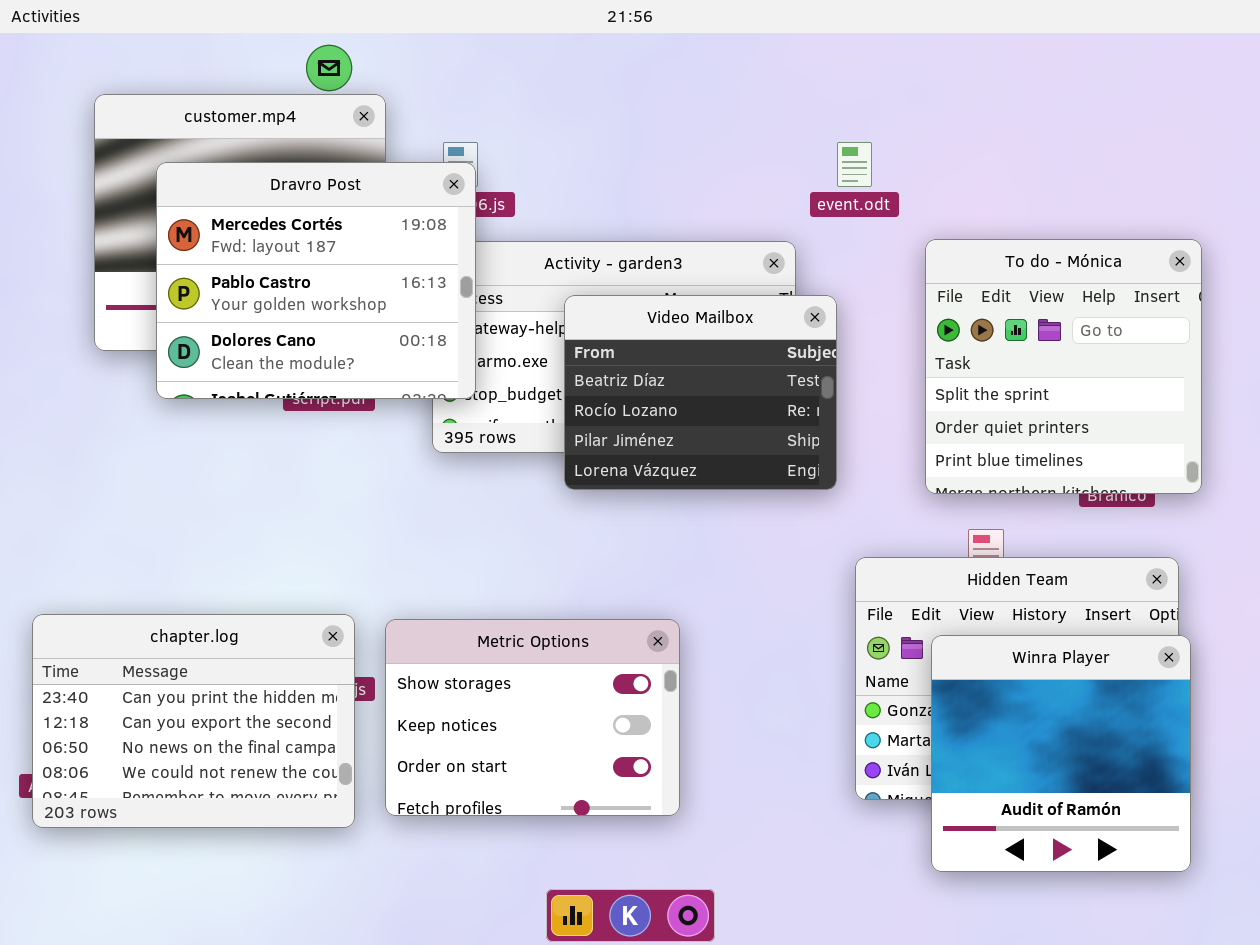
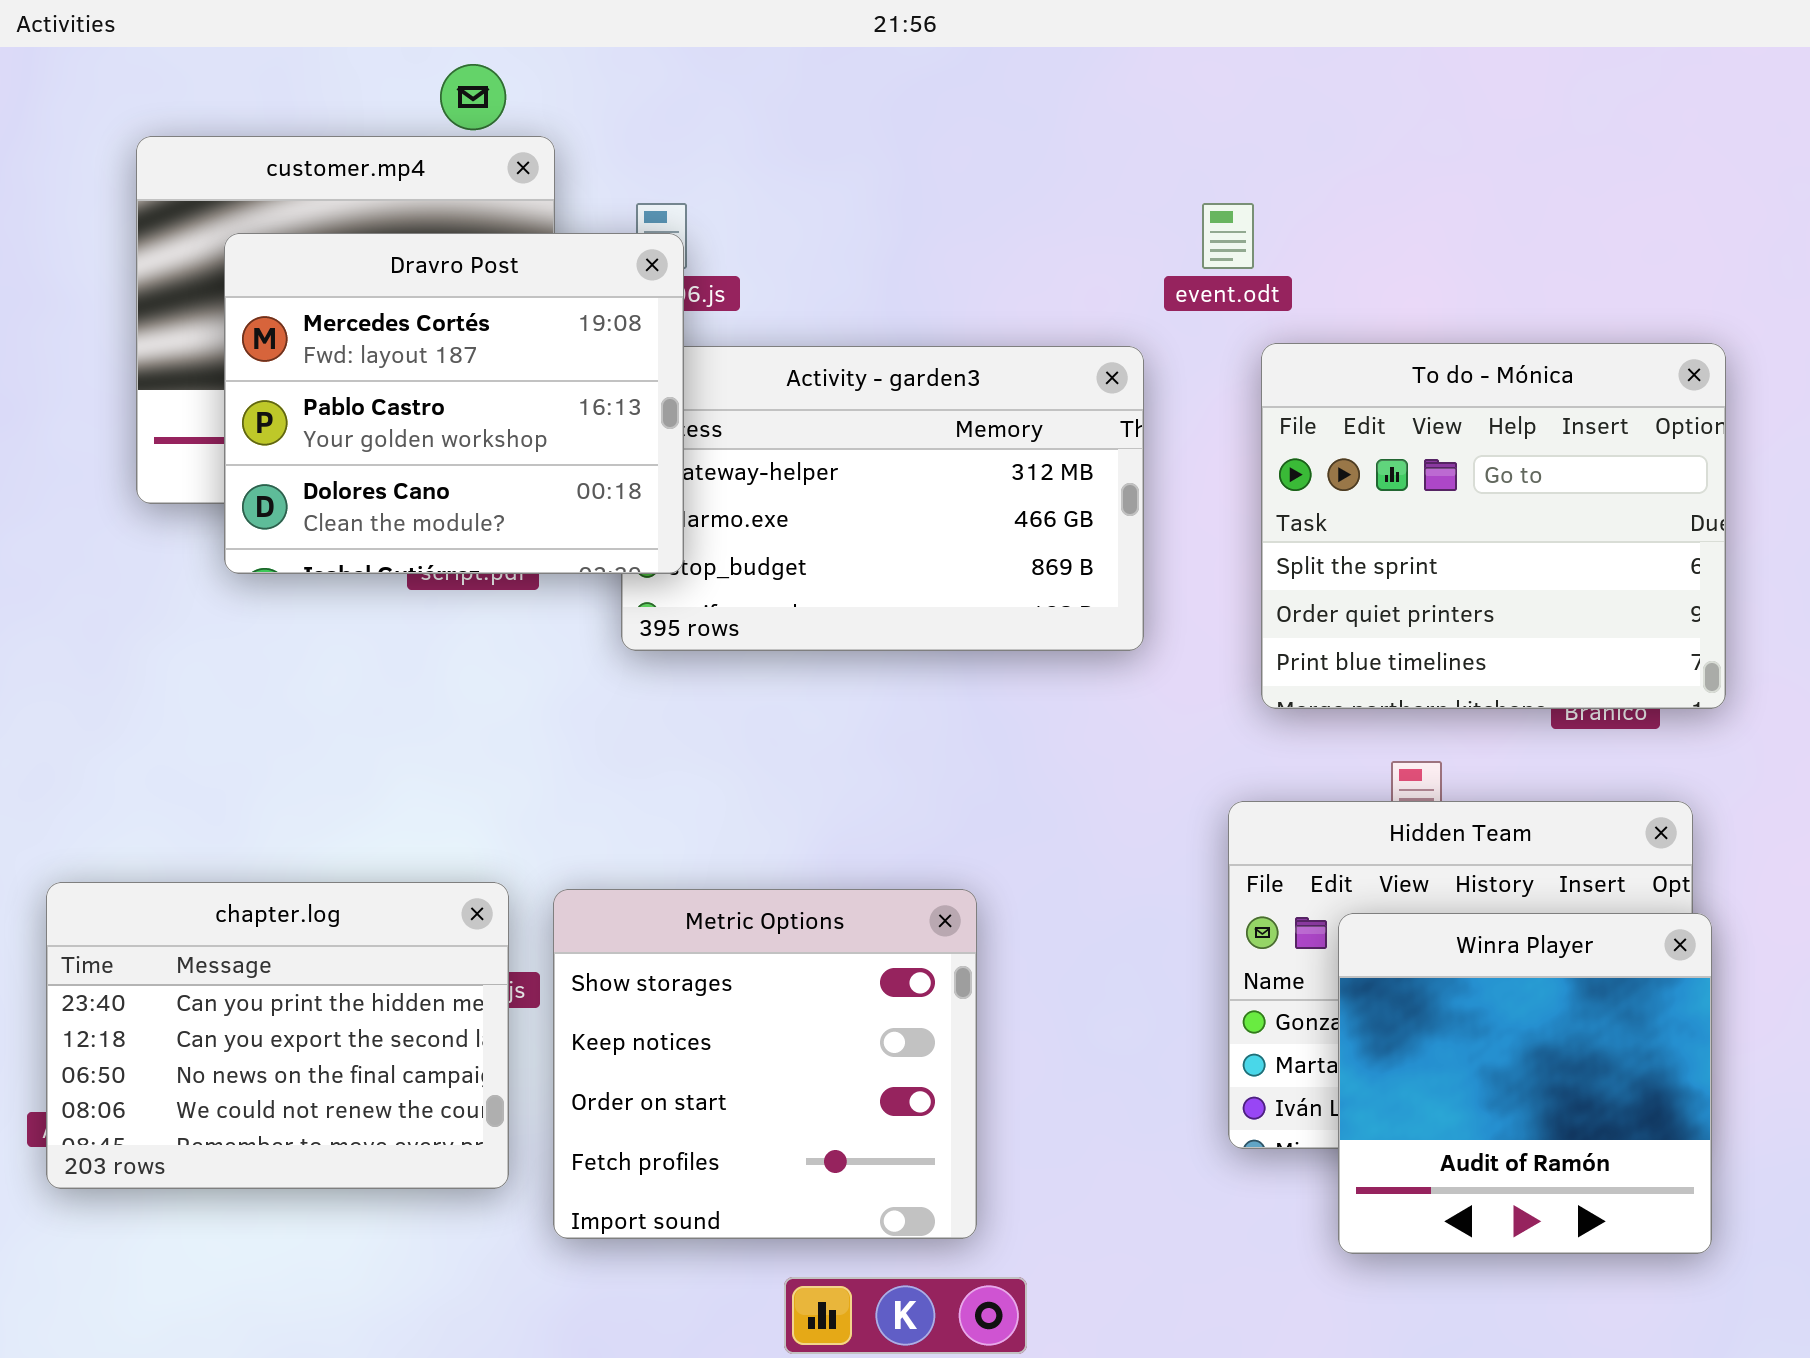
To do - Mónica: [925,239,1202,494] -> [1261,343,1726,709], resized
Video Mailbox: [564,295,837,490] -> none, closed
Metric Options: [385,619,680,816] -> [553,889,977,1239], resized

